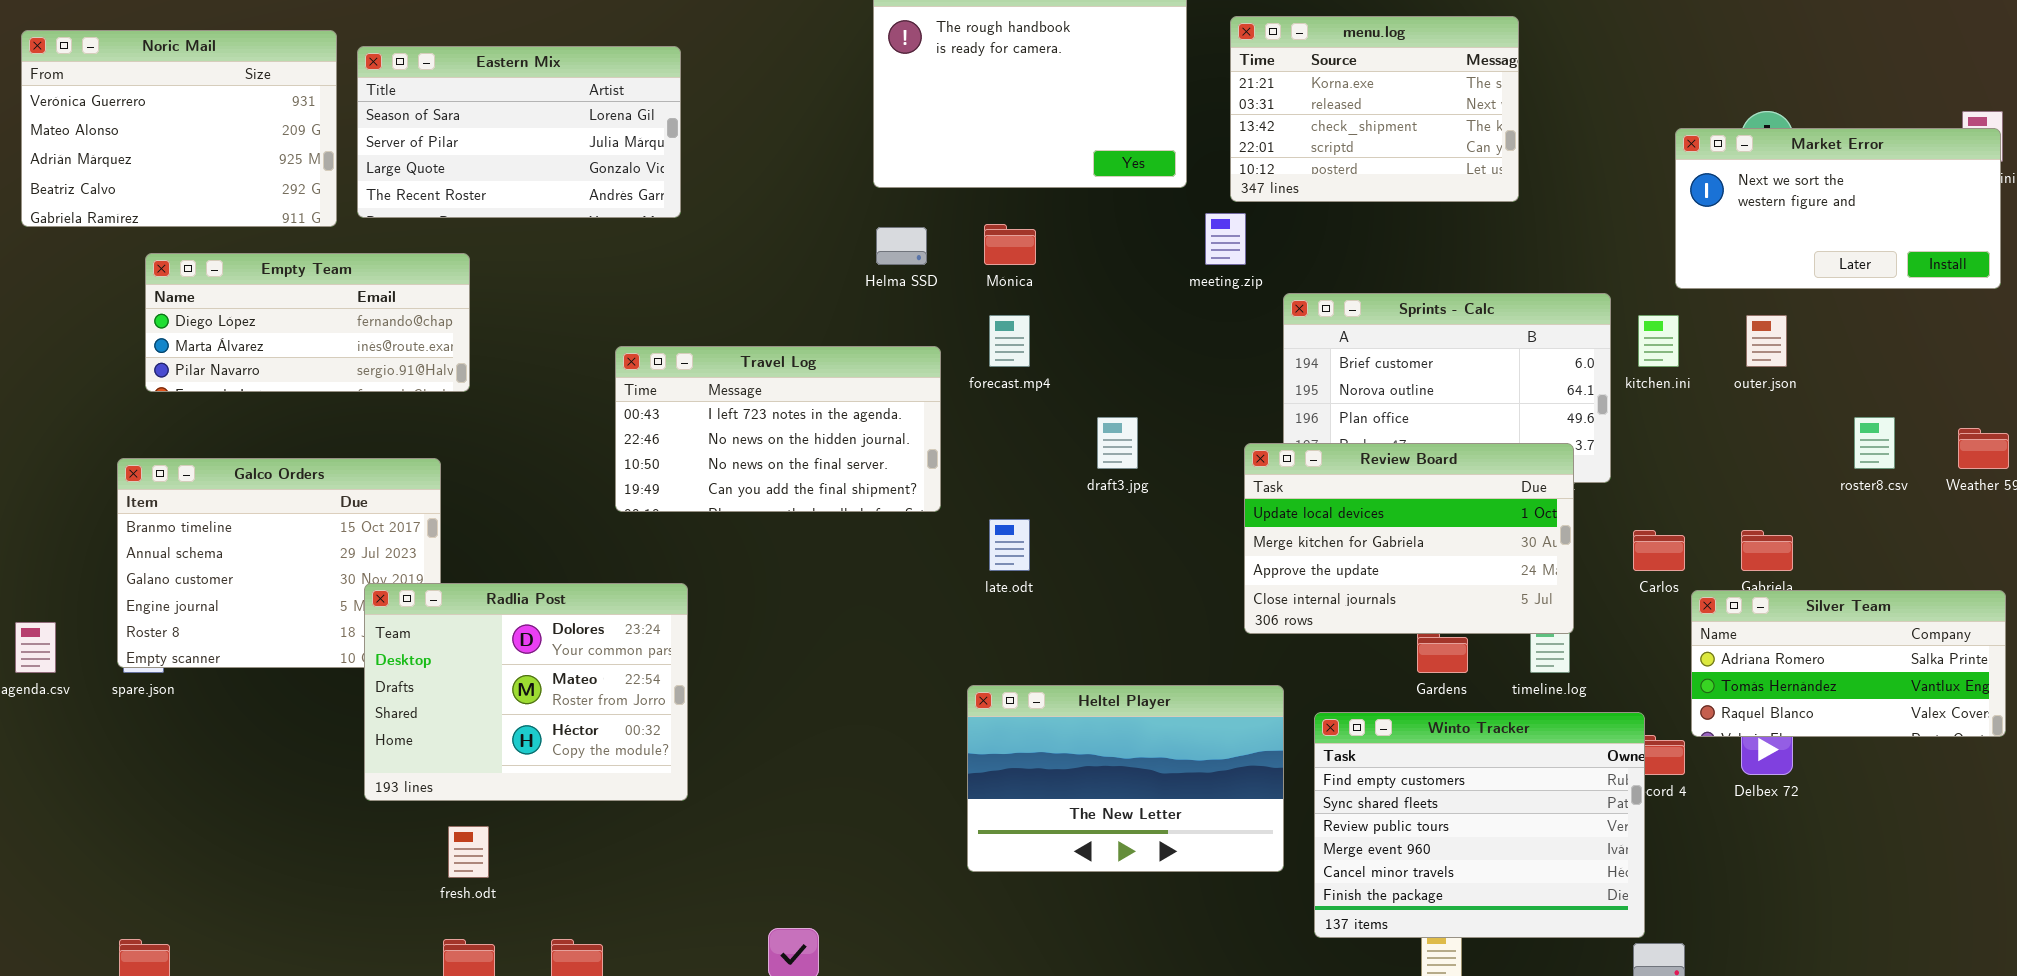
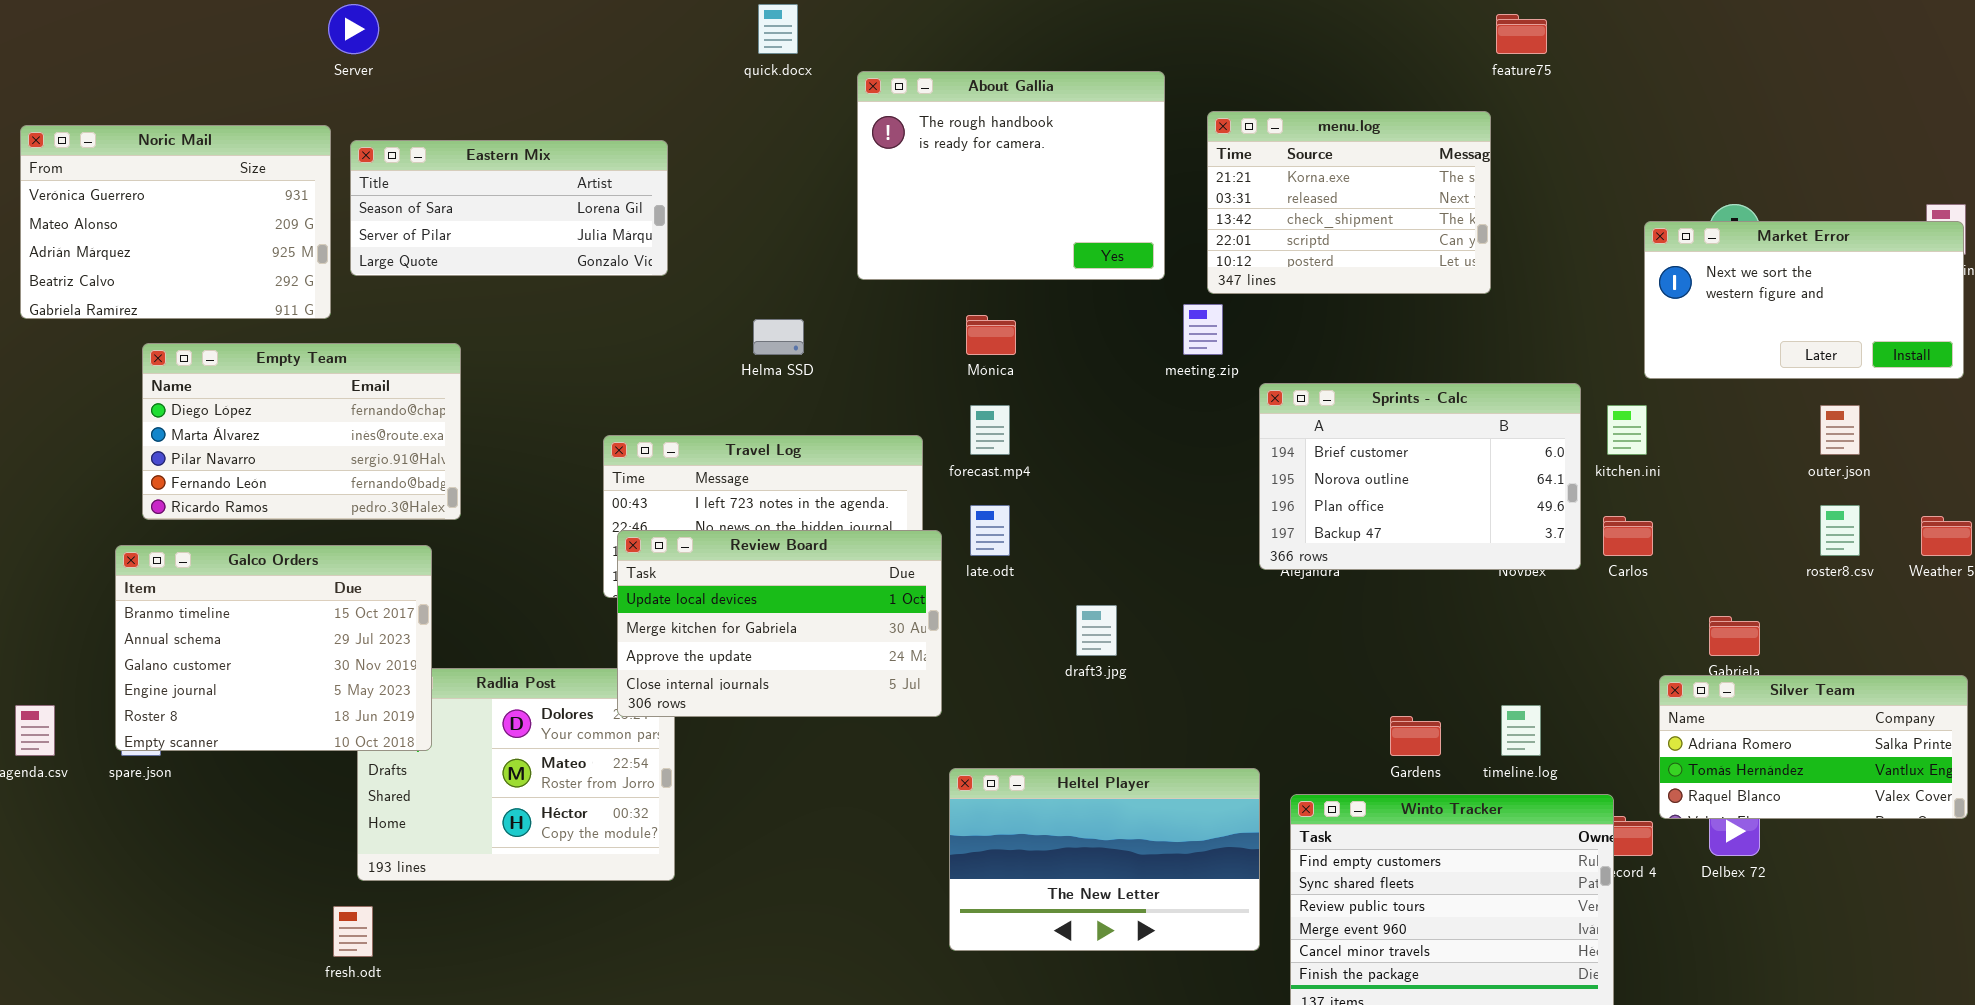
Eastern Mix: [357,46,681,218] -> [350,140,668,276], resized
Helma SSD: [876,227,927,265] -> [753,319,804,355], moved
Empty Team: [145,253,470,392] -> [142,343,461,520], resized
outer.json: [1746,315,1787,367] -> [1820,405,1860,455], moved
draft3.jpg: [1097,417,1138,469] -> [1076,605,1117,656], moved
Review Board: [1244,443,1574,634] -> [617,530,942,717], moved
Galco Orders: [117,458,441,668] -> [115,545,432,751], raised
late.odt: [989,519,1030,571] -> [970,505,1010,556], moved
Carlos: [1633,530,1685,571] -> [1603,516,1653,556], moved
fresh.odt: [448,826,489,878] -> [333,906,373,957], moved

